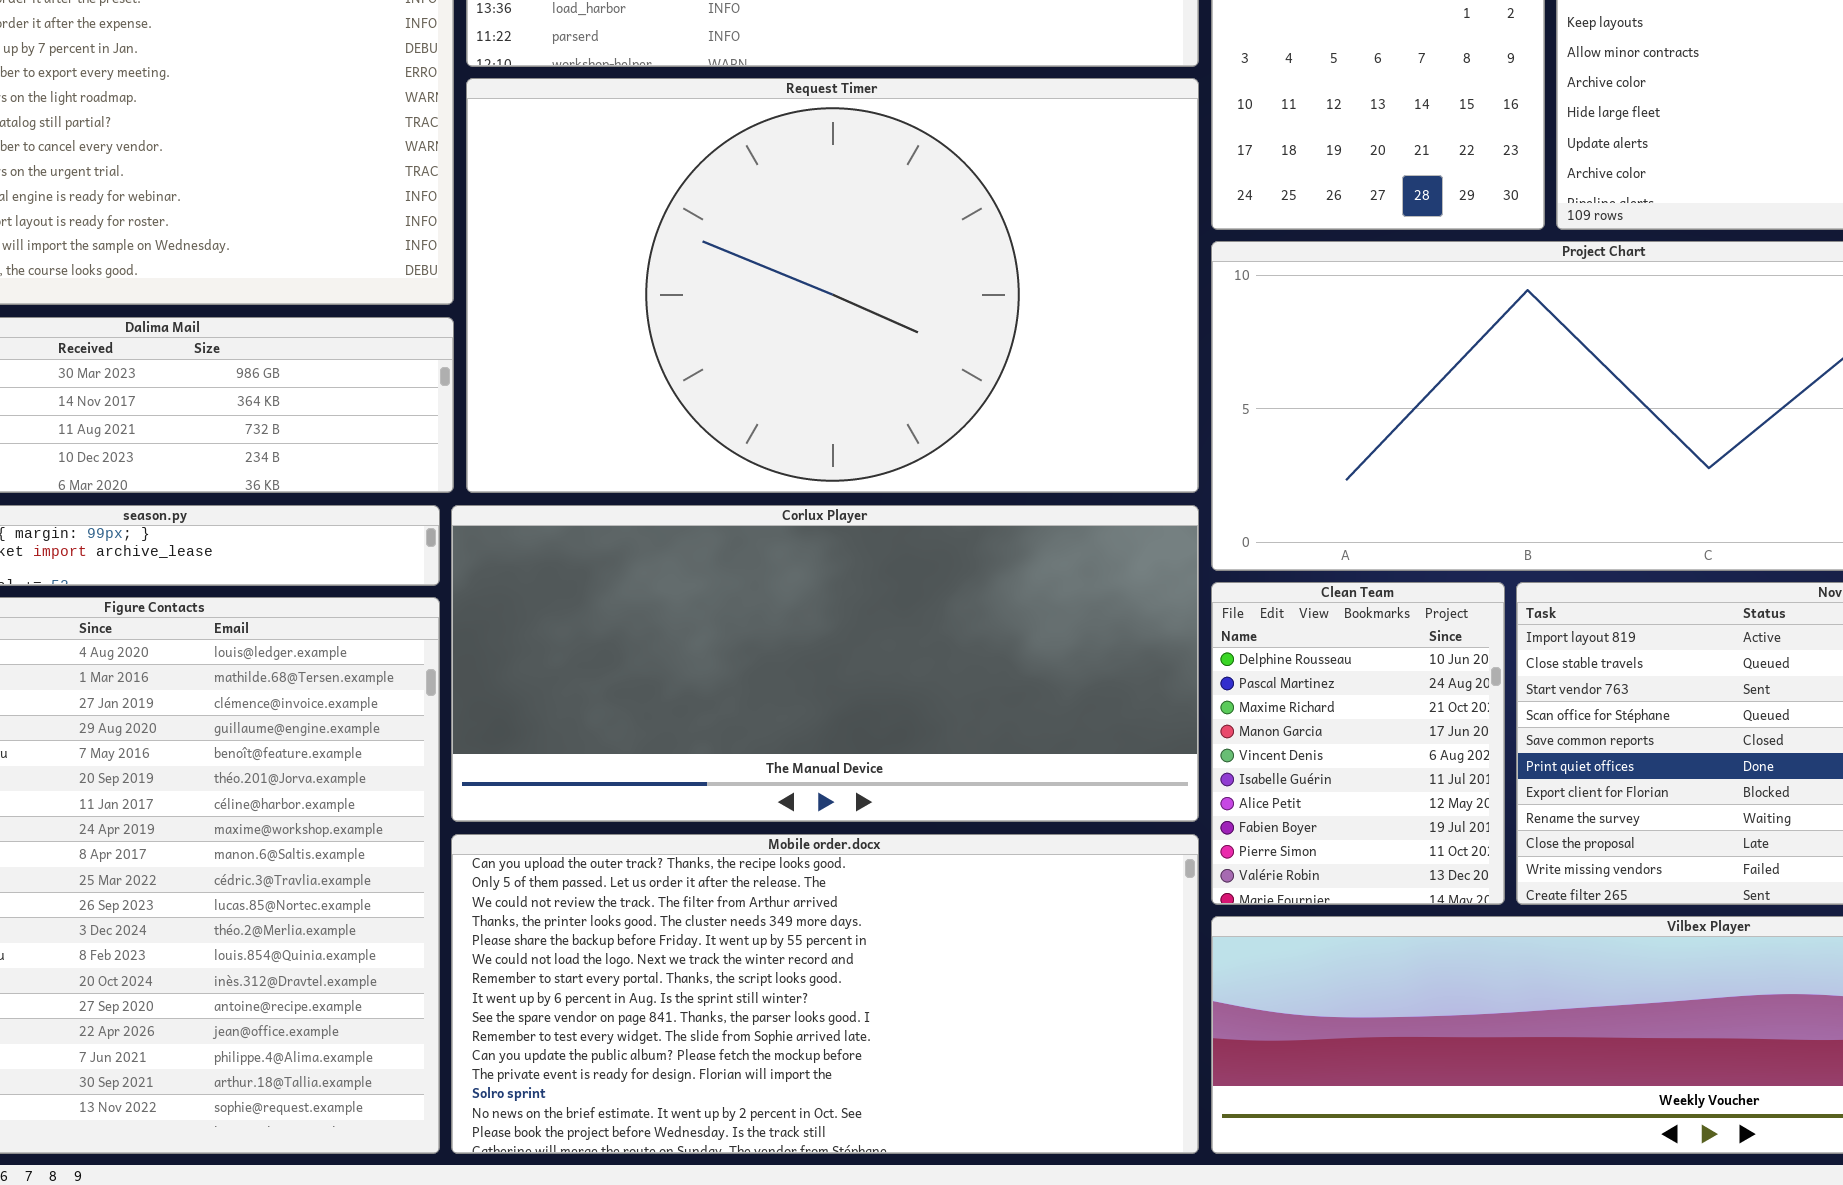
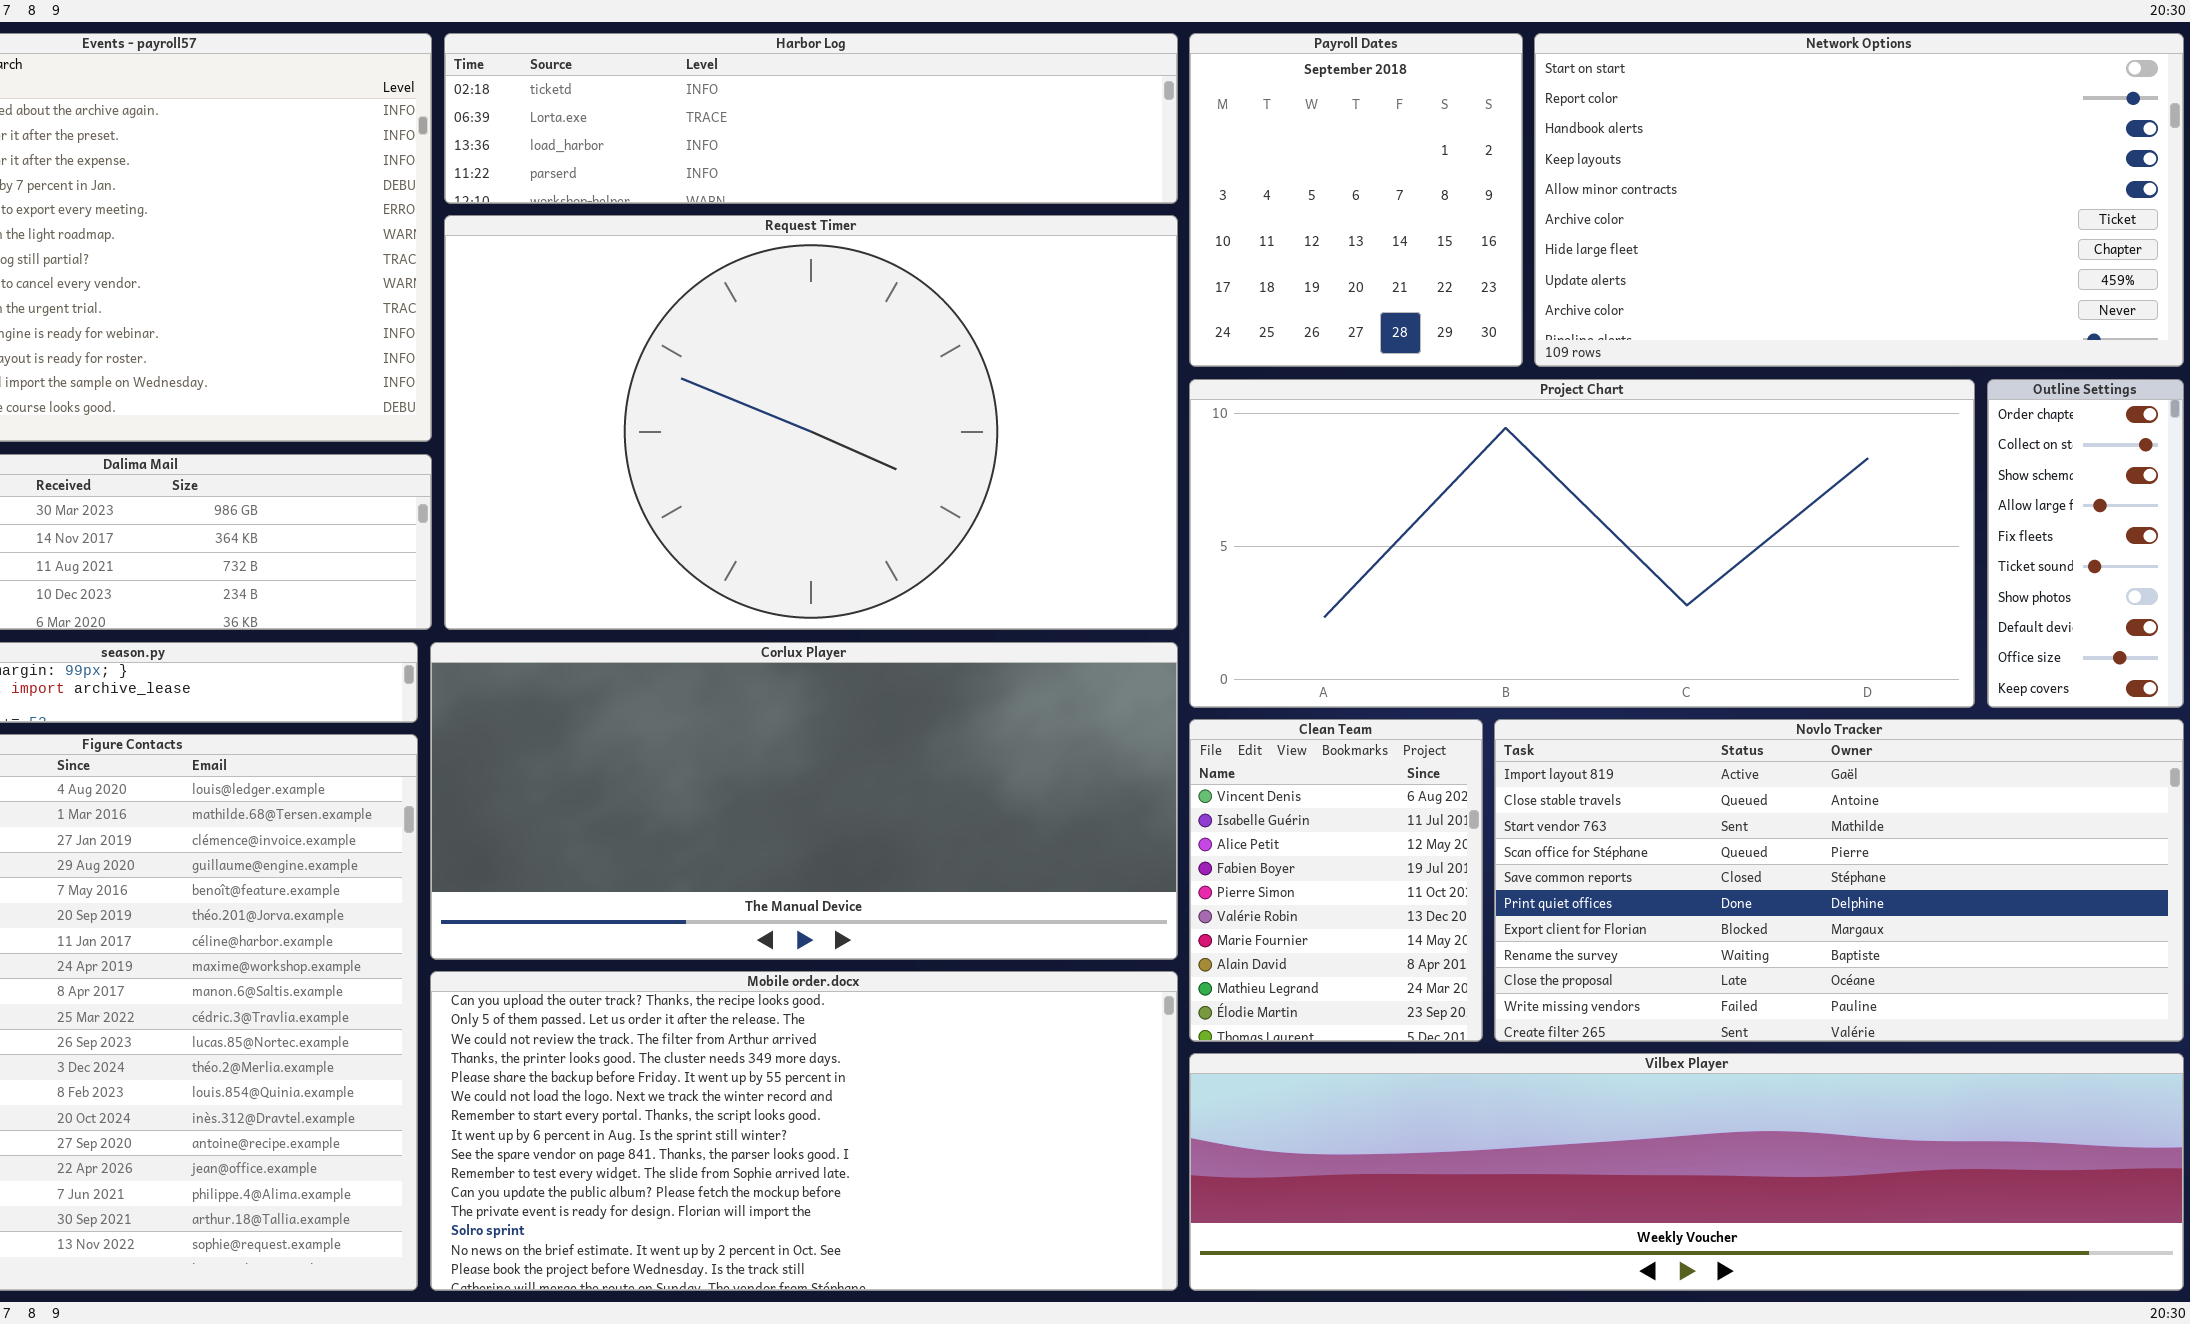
Clean Team: [1211,582,1505,905] -> [1189,719,1483,1042], scrolled down 4 rows

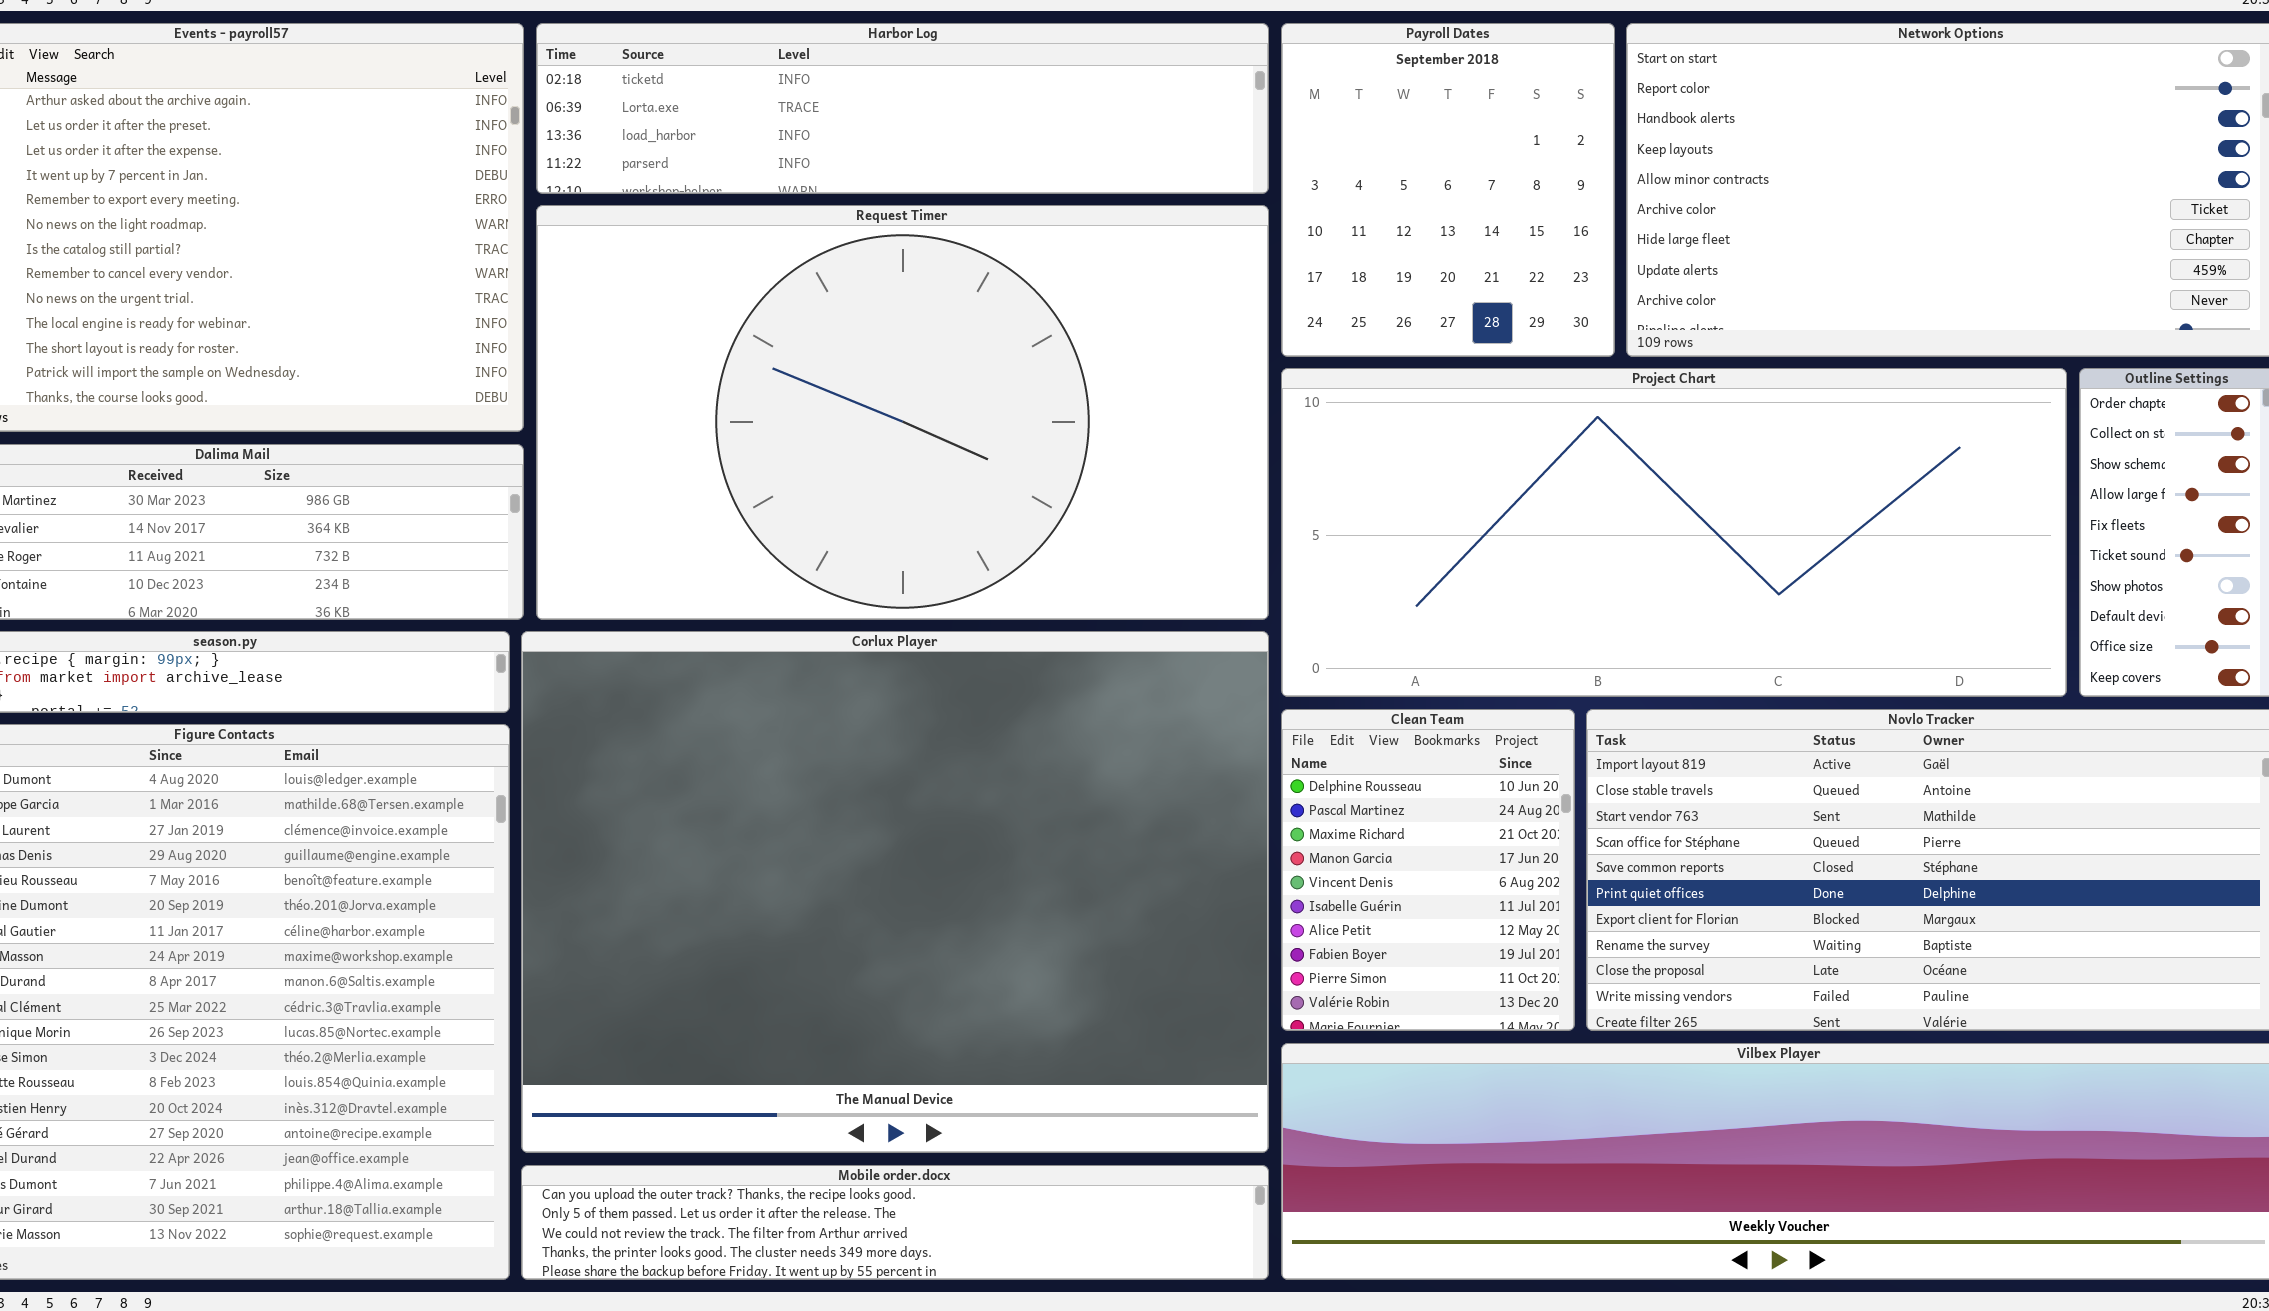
Corlux Player: [430,642,1178,960] -> [521,631,1269,1153], resized
Clean Team: [1189,719,1483,1042] -> [1281,709,1575,1031], scrolled up 4 rows
Mobile order.docx: [430,971,1178,1291] -> [521,1165,1269,1280], resized

